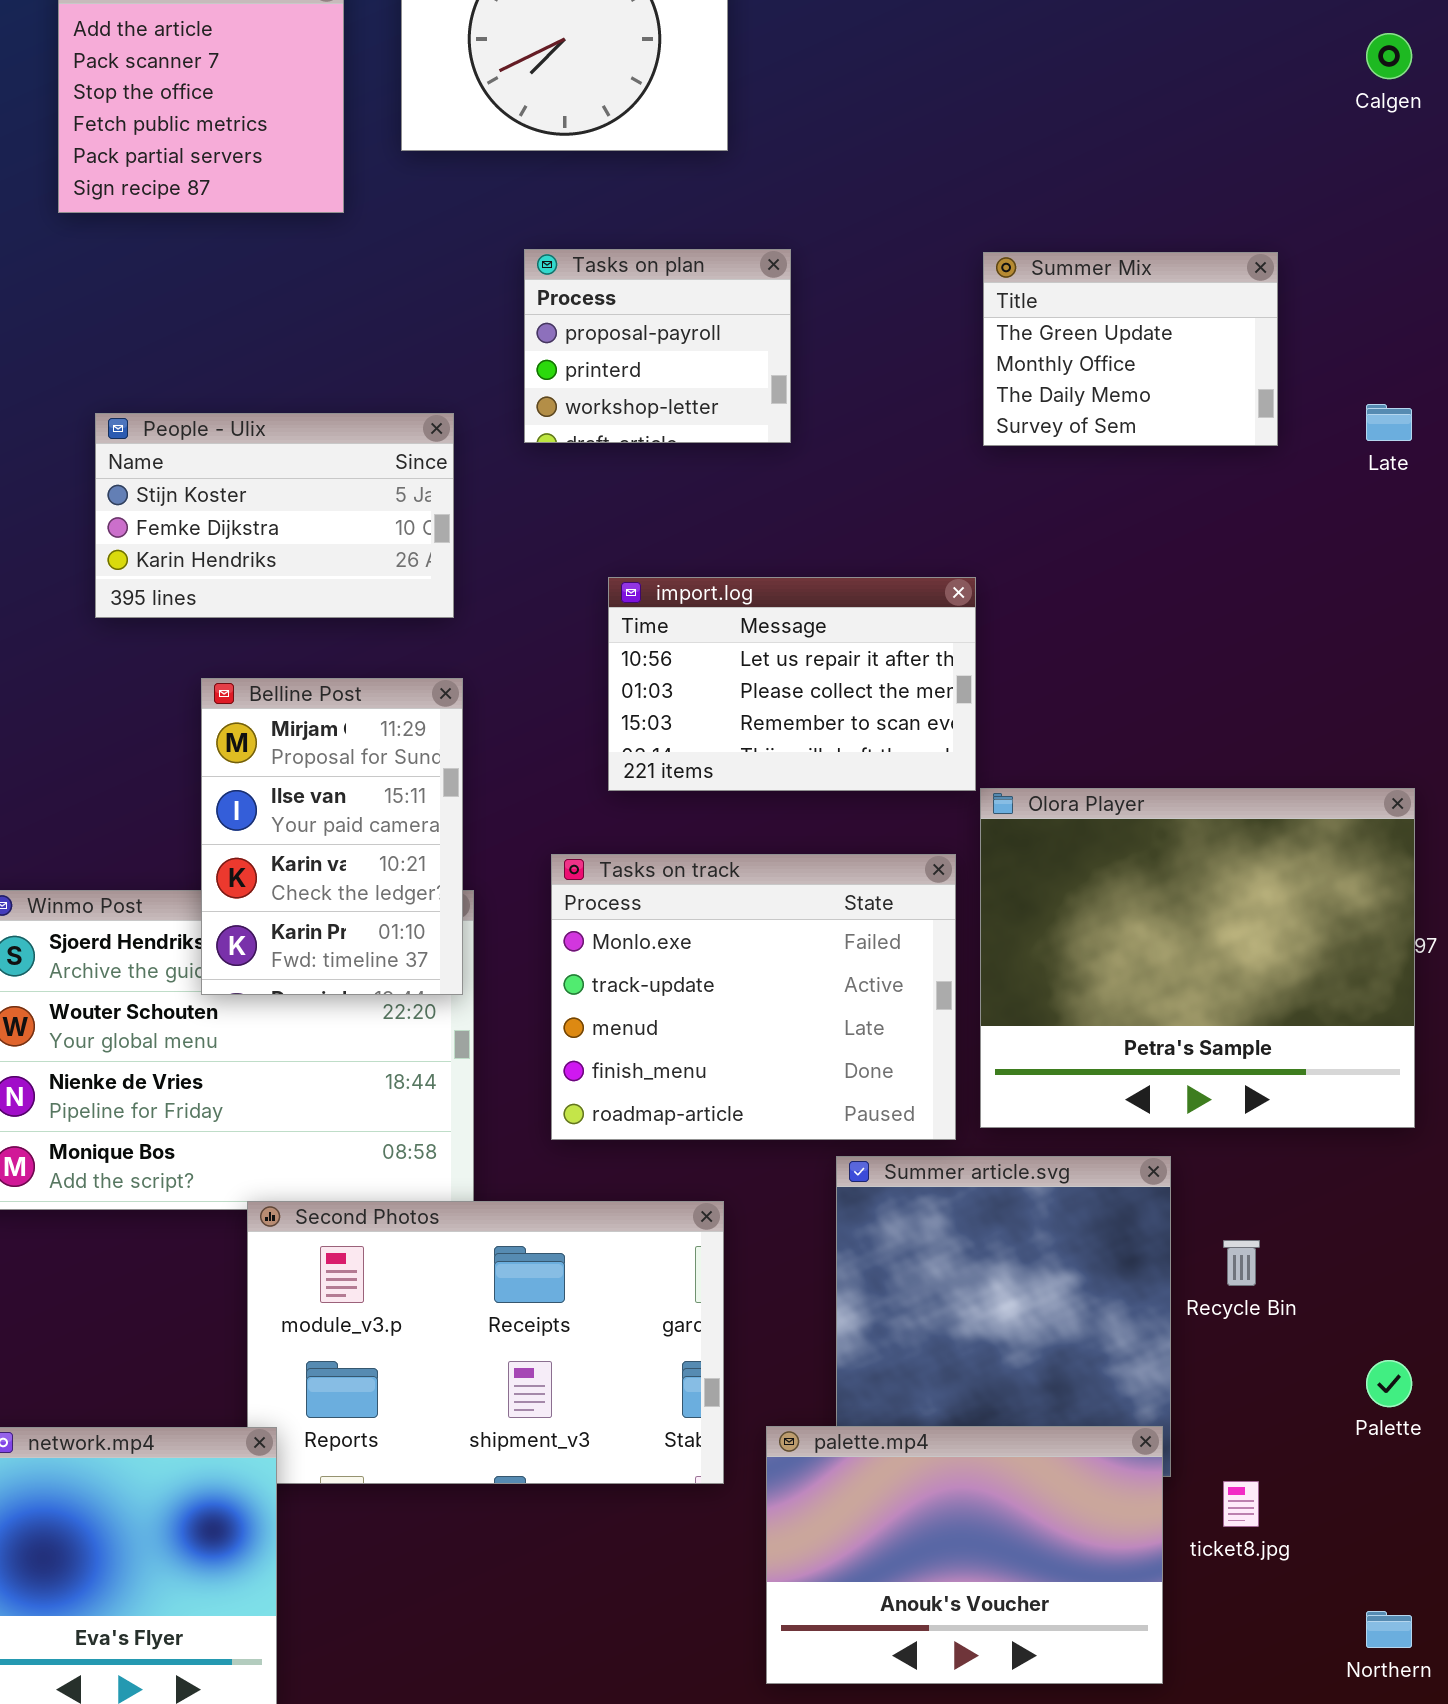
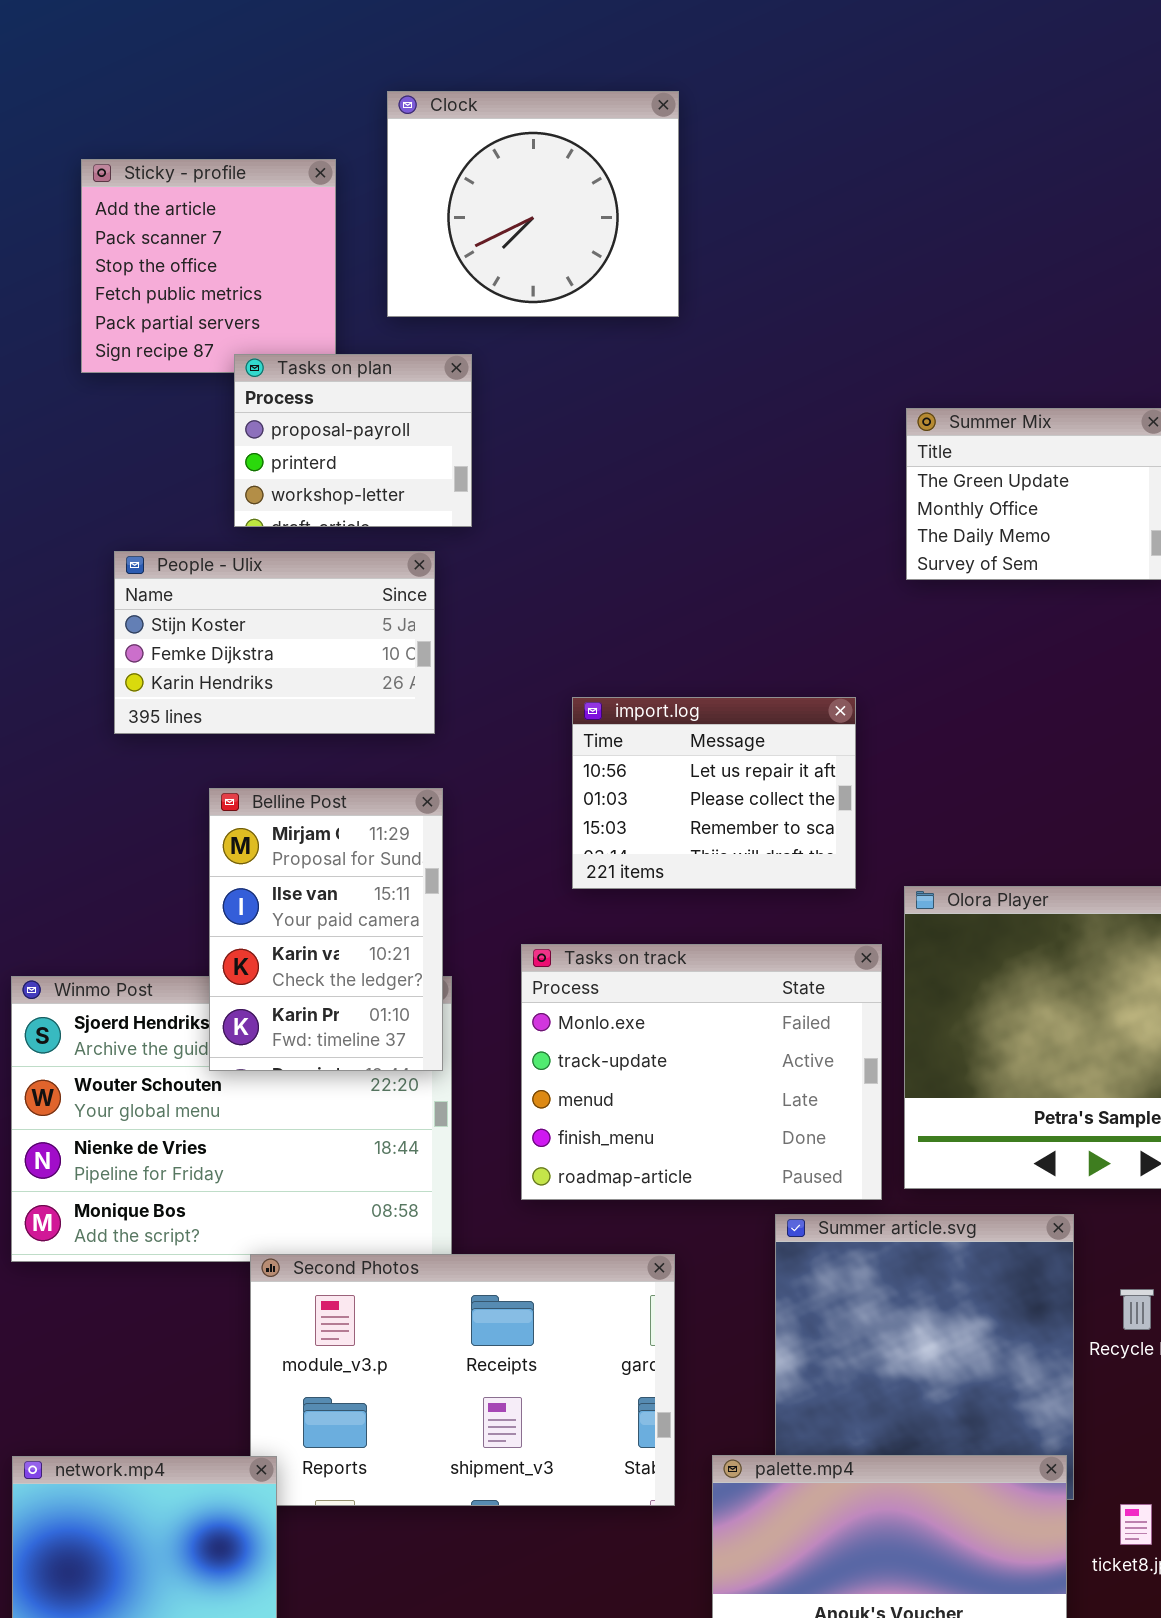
Tasks on plan: [524,249,791,443] -> [234,354,472,527], moved
import.log: [608,577,976,791] -> [572,697,856,889], resized

